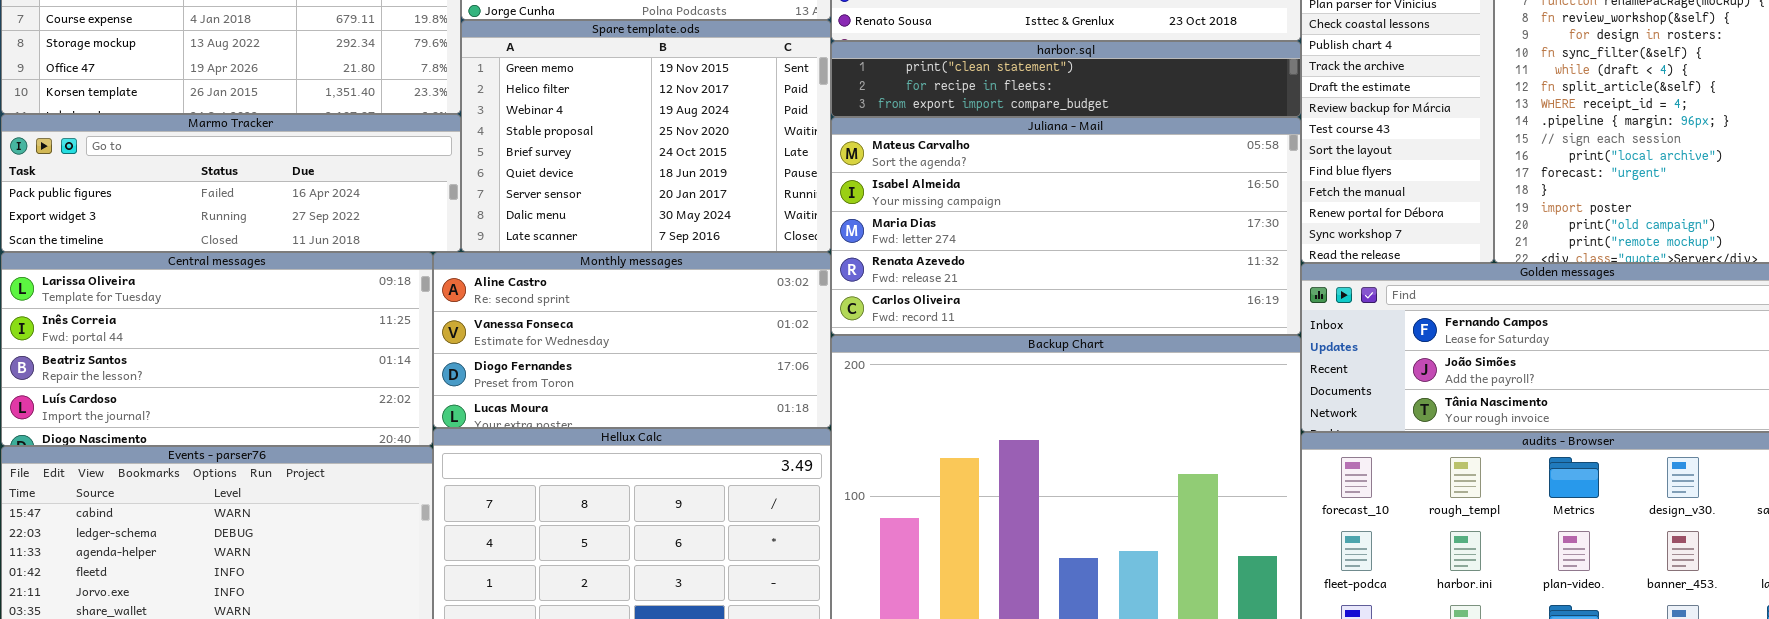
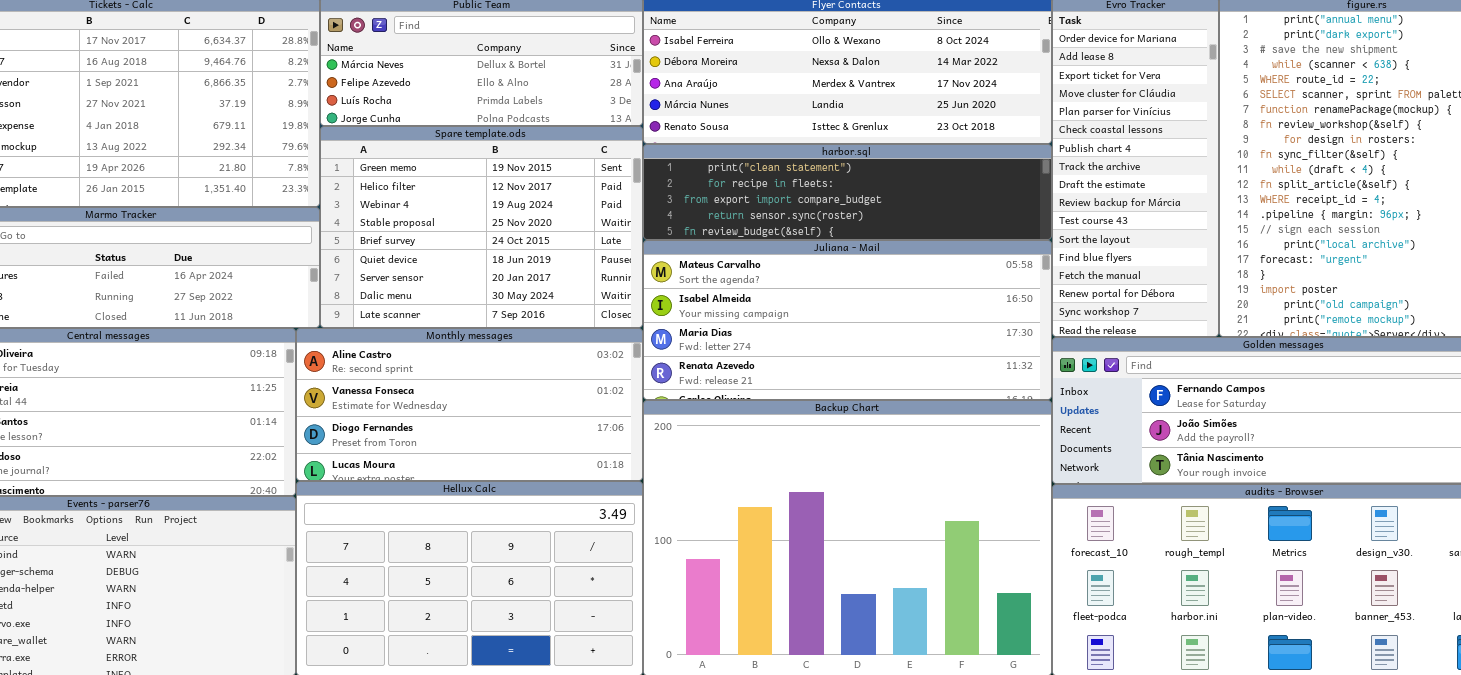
harbor.sql: [831,41,1301,117] -> [643,144,1052,240], resized
Juliana - Mail: [831,117,1301,335] -> [643,240,1052,400], resized

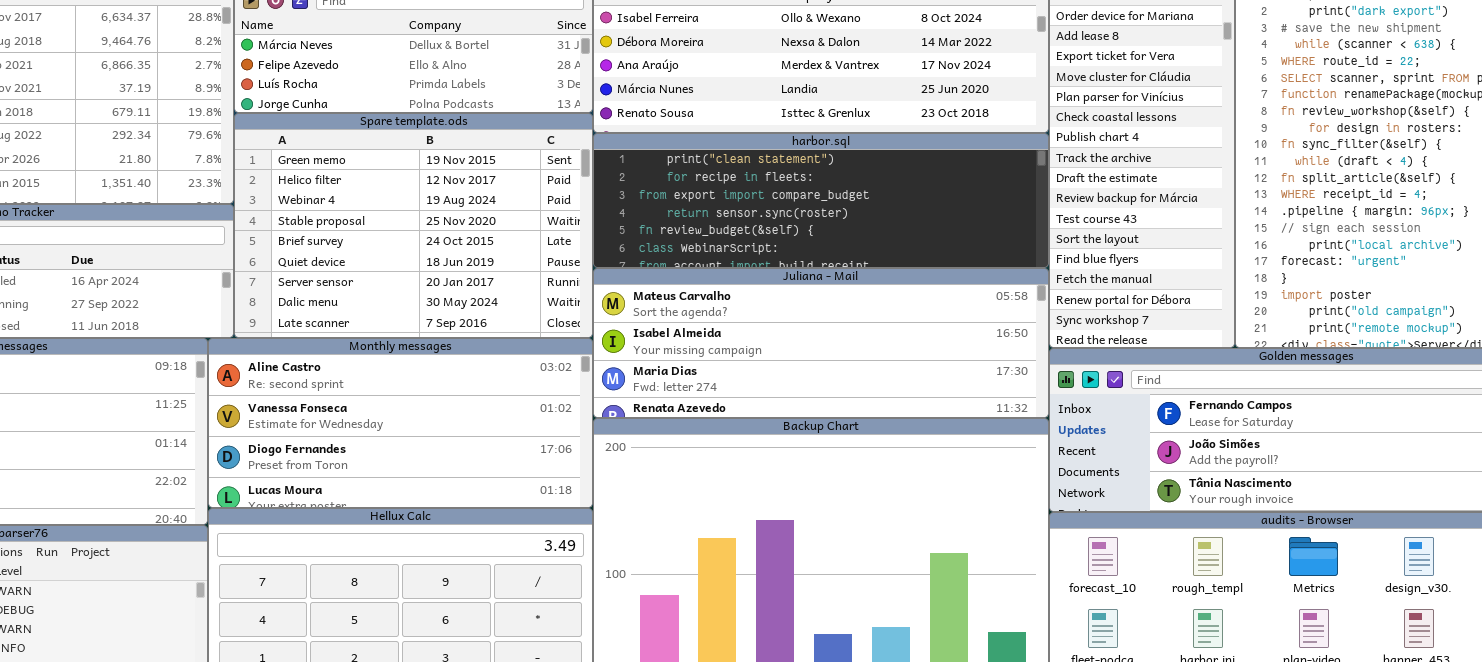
harbor.sql: [643,144,1052,240] -> [593,133,1049,268], resized
Juliana - Mail: [643,240,1052,400] -> [593,268,1049,418], resized

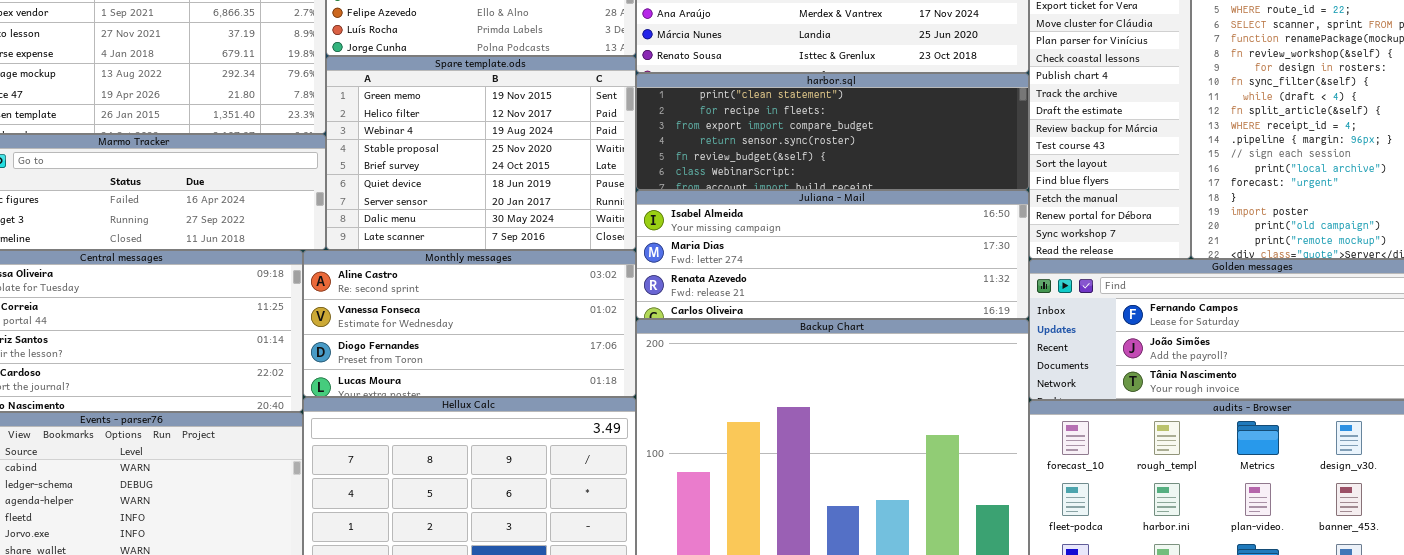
Juliana - Mail: [593,268,1049,418] -> [636,190,1029,319], scrolled down 1 row

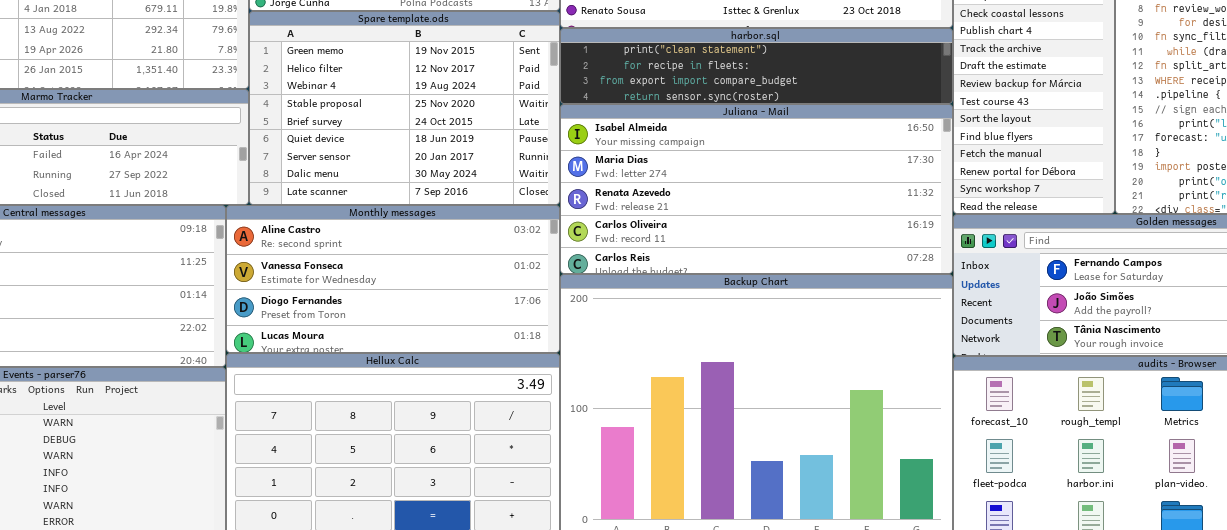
harbor.sql: [636,73,1029,190] -> [560,28,953,104], resized
Juliana - Mail: [636,190,1029,319] -> [560,104,953,274], resized

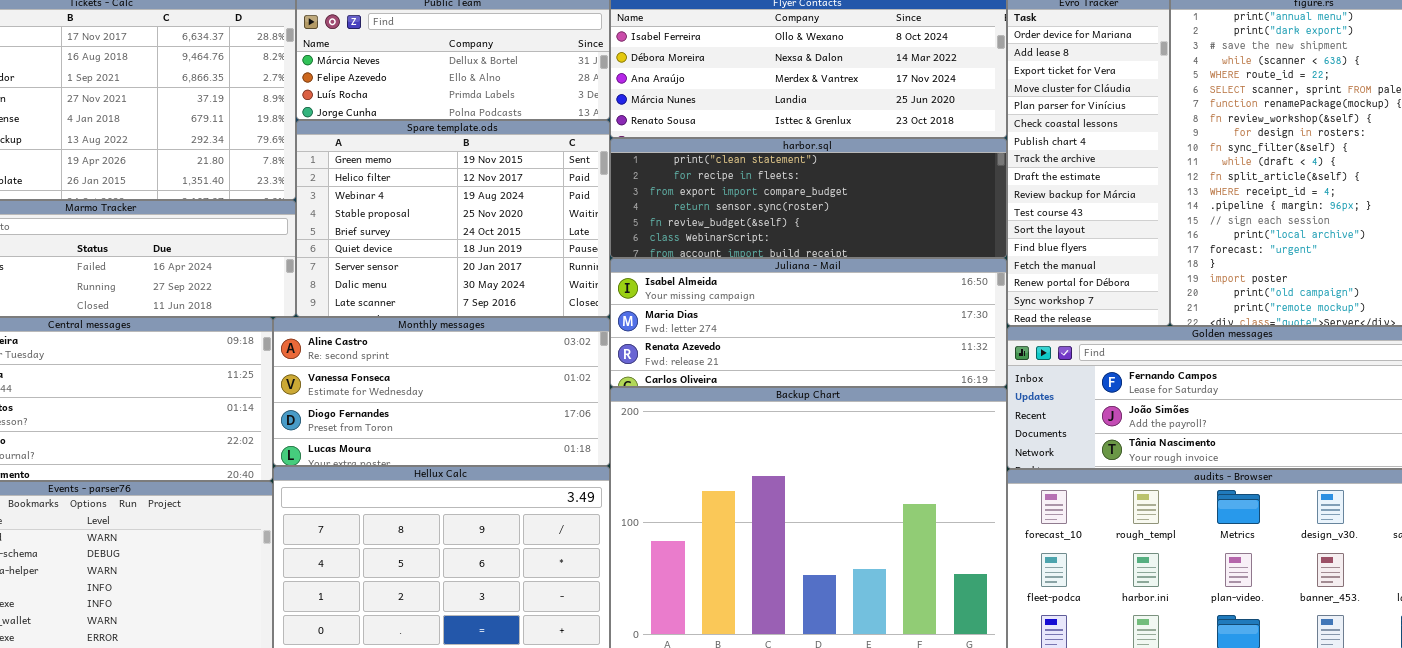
harbor.sql: [560,28,953,104] -> [610,138,1007,258], resized
Juliana - Mail: [560,104,953,274] -> [610,258,1007,387], resized

